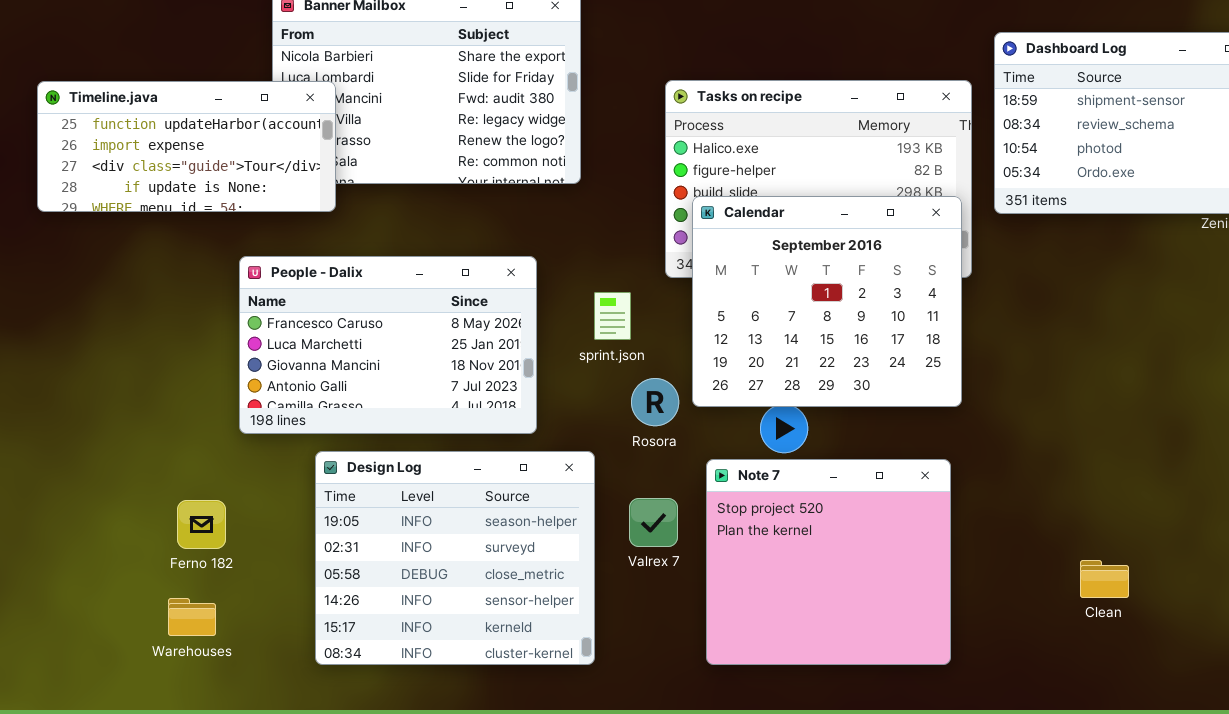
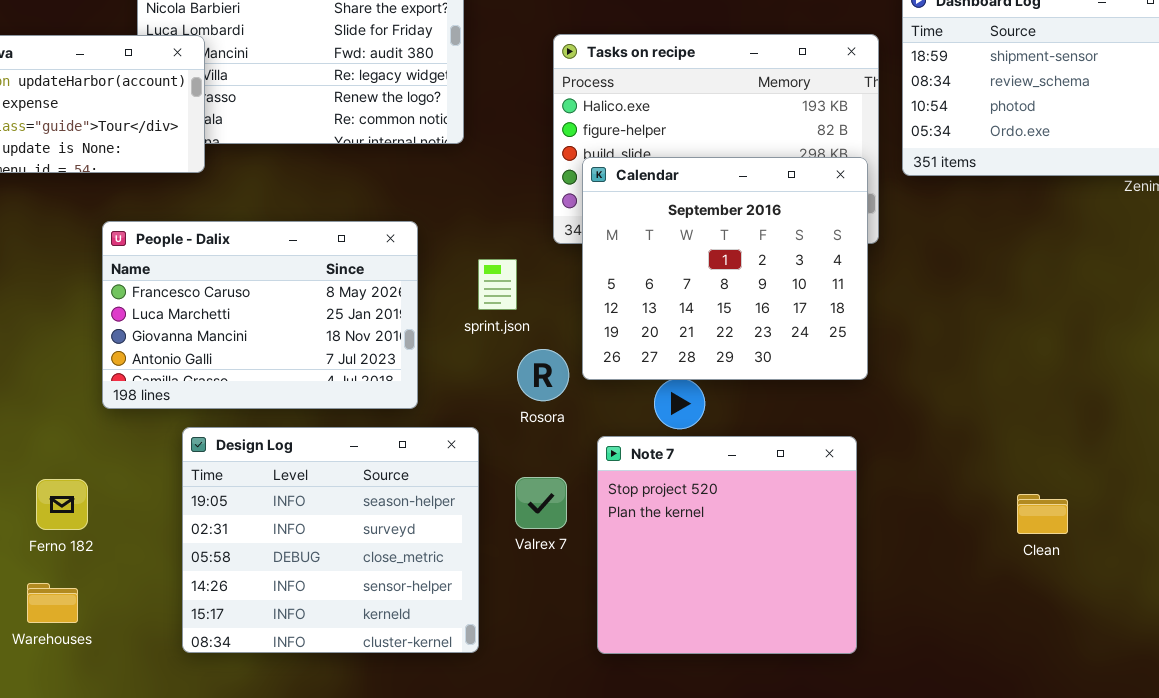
Clean: [1080,560,1129,598] -> [1017,494,1068,534], moved

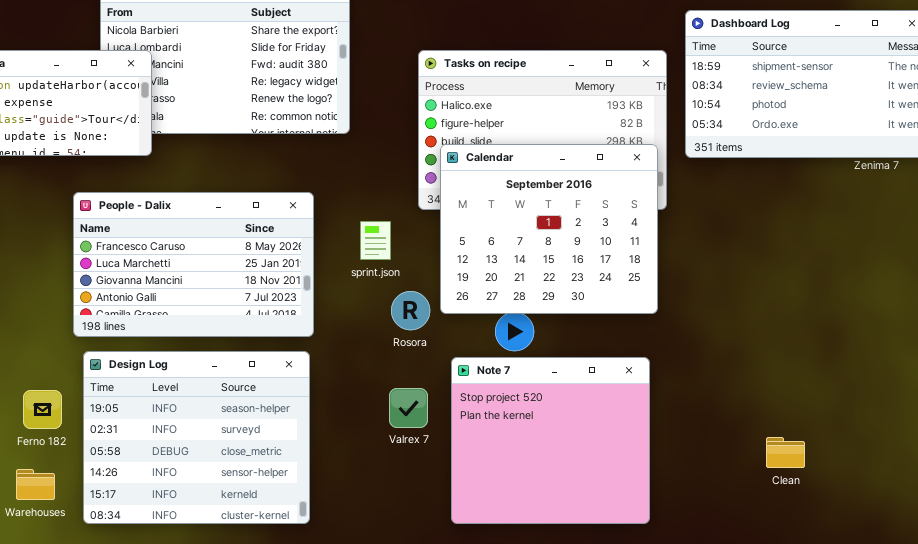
Design Log: [182,427,479,653] -> [83,351,310,524], moved
Clean: [1017,494,1068,534] -> [766,437,805,468], moved

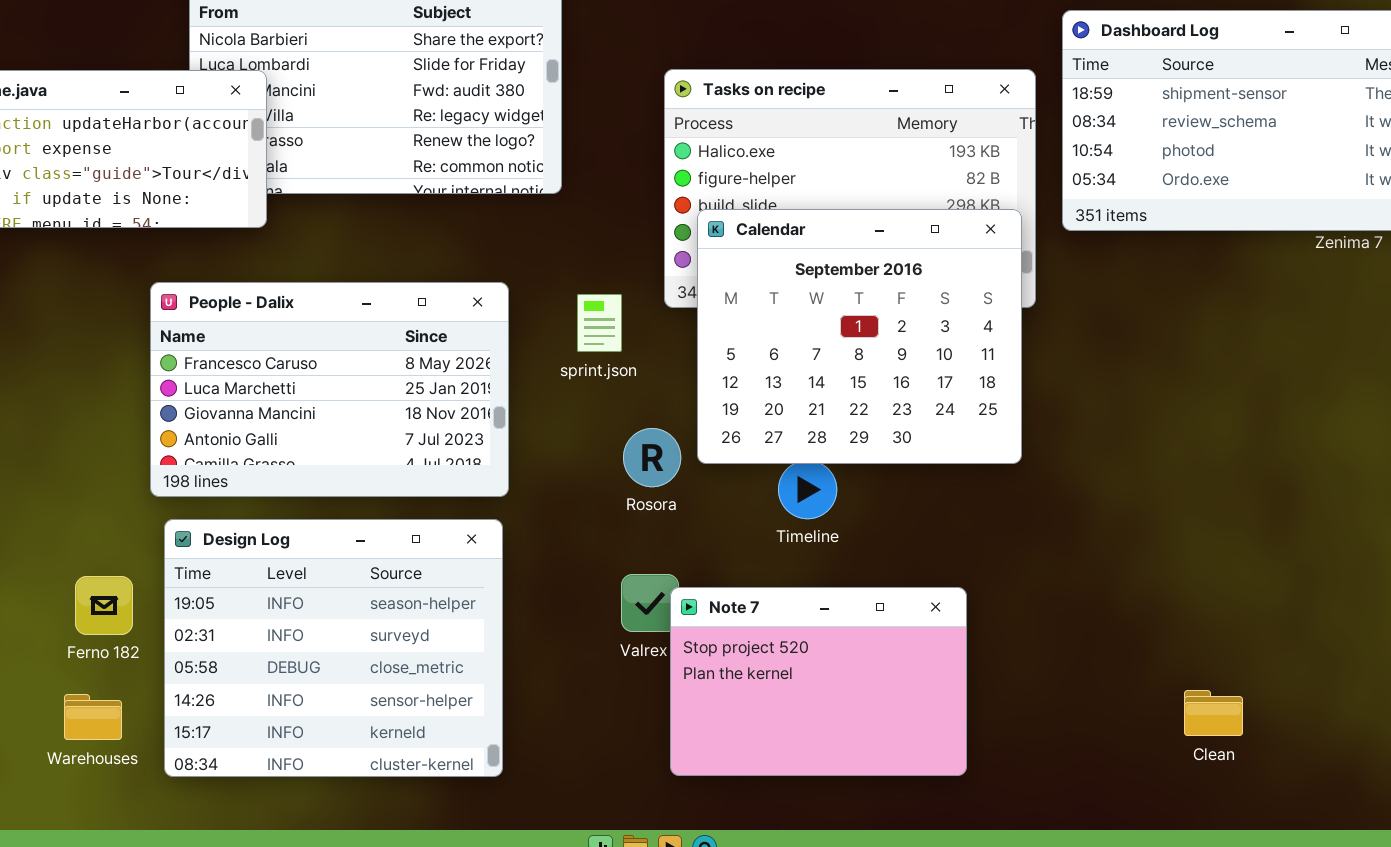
sprint.json: [360,221,391,260] -> [577,294,622,352], moved
Note 7: [451,357,650,524] -> [670,587,967,776], moved, resized
Clean: [766,437,805,468] -> [1184,690,1243,736], moved

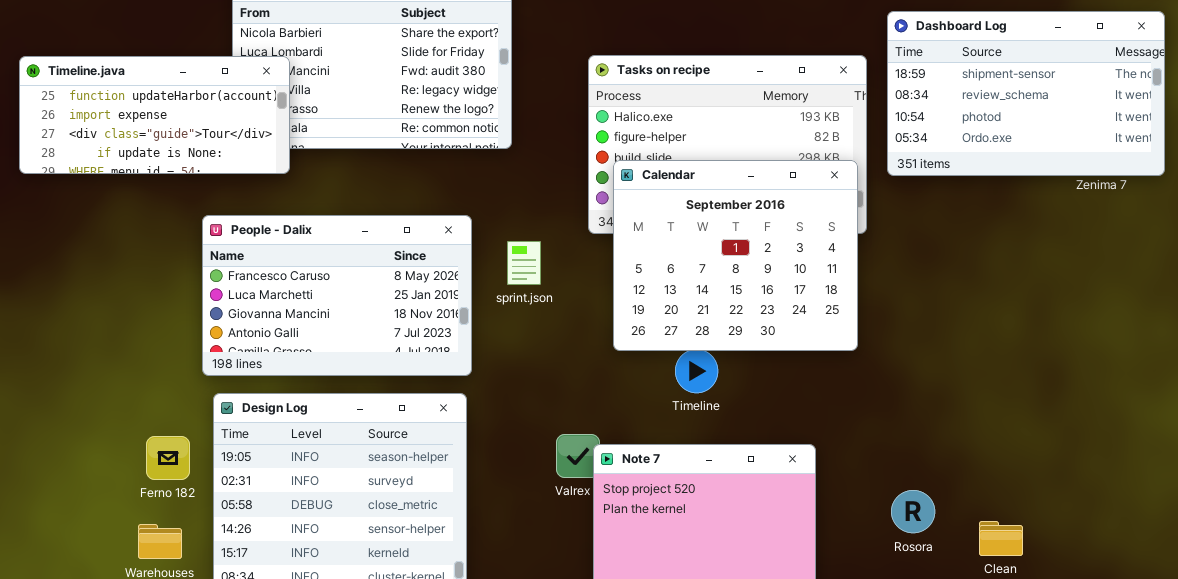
sprint.json: [577,294,622,352] -> [507,241,541,285], moved
Rosora: [623,428,681,487] -> [891,490,935,533], moved

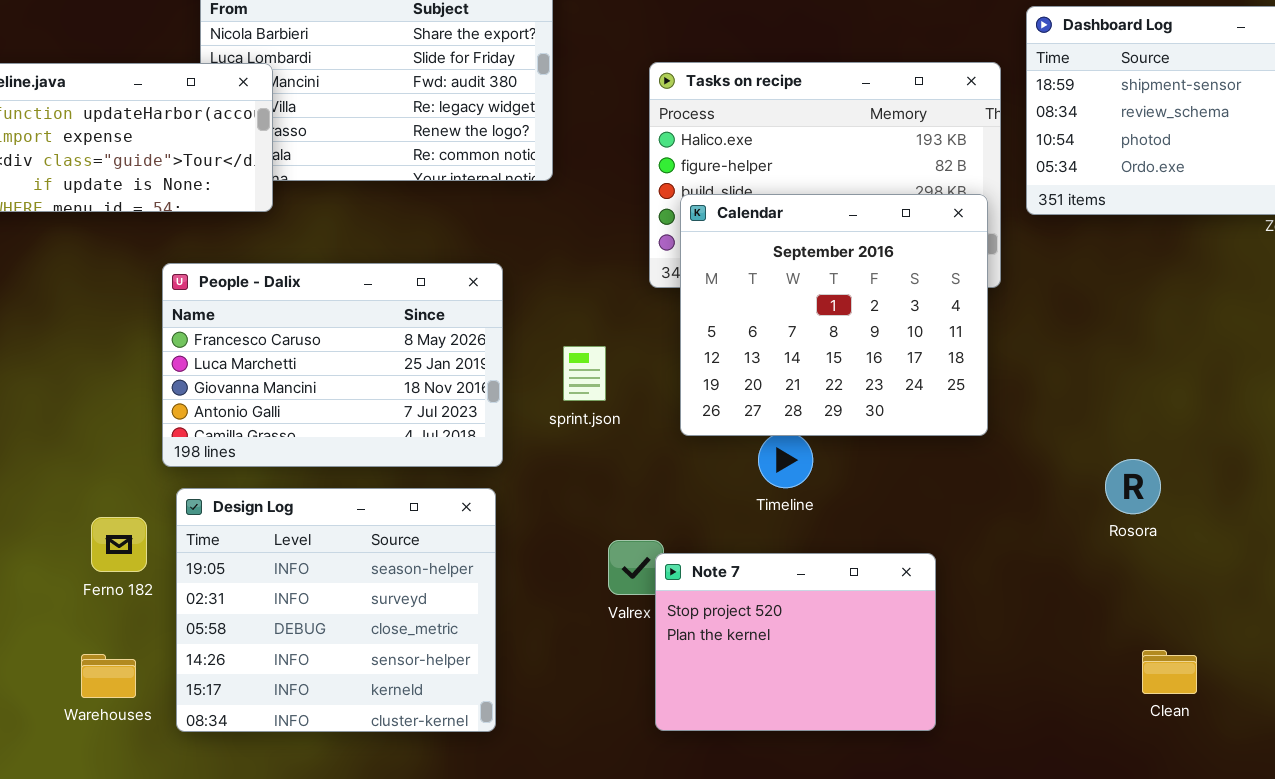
sprint.json: [507,241,541,285] -> [563,346,606,401], moved
Ferno 182: [146,436,190,480] -> [91,517,147,572], moved
Rosora: [891,490,935,533] -> [1105,459,1161,514], moved

